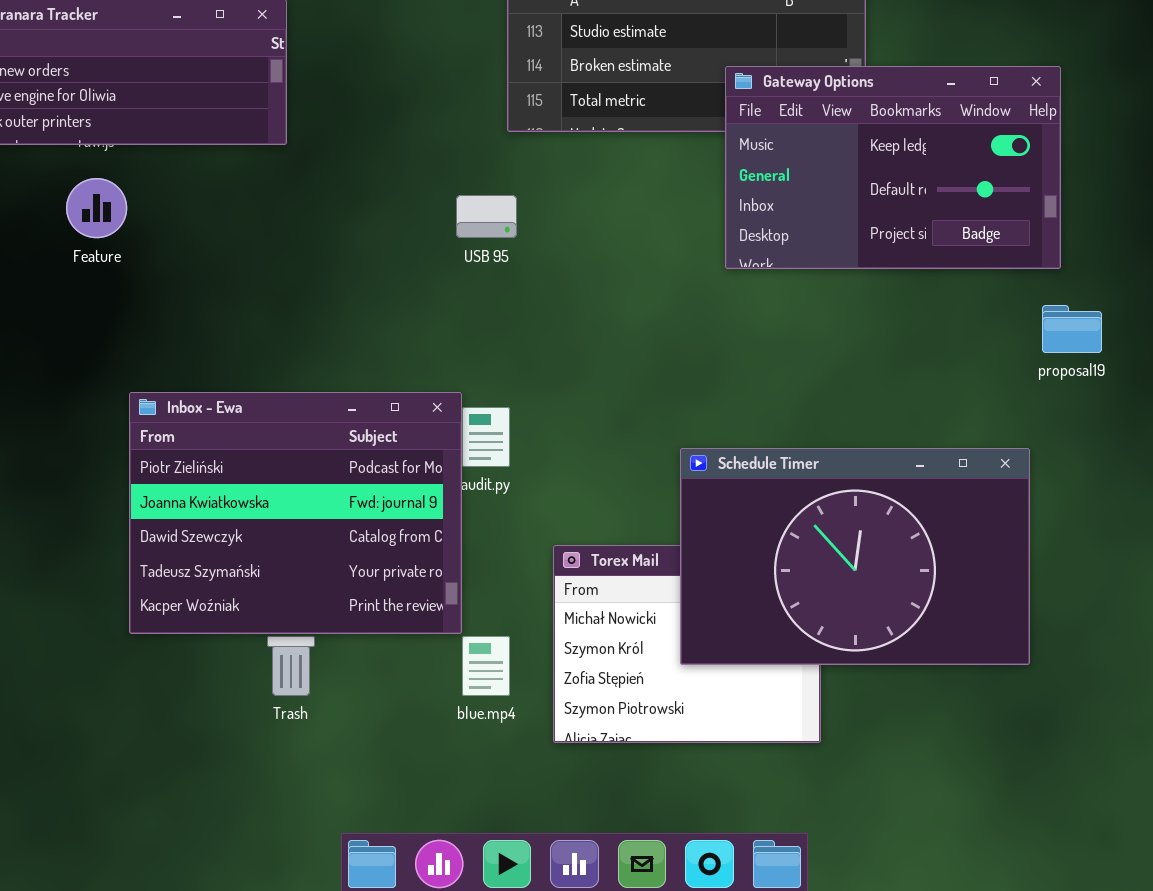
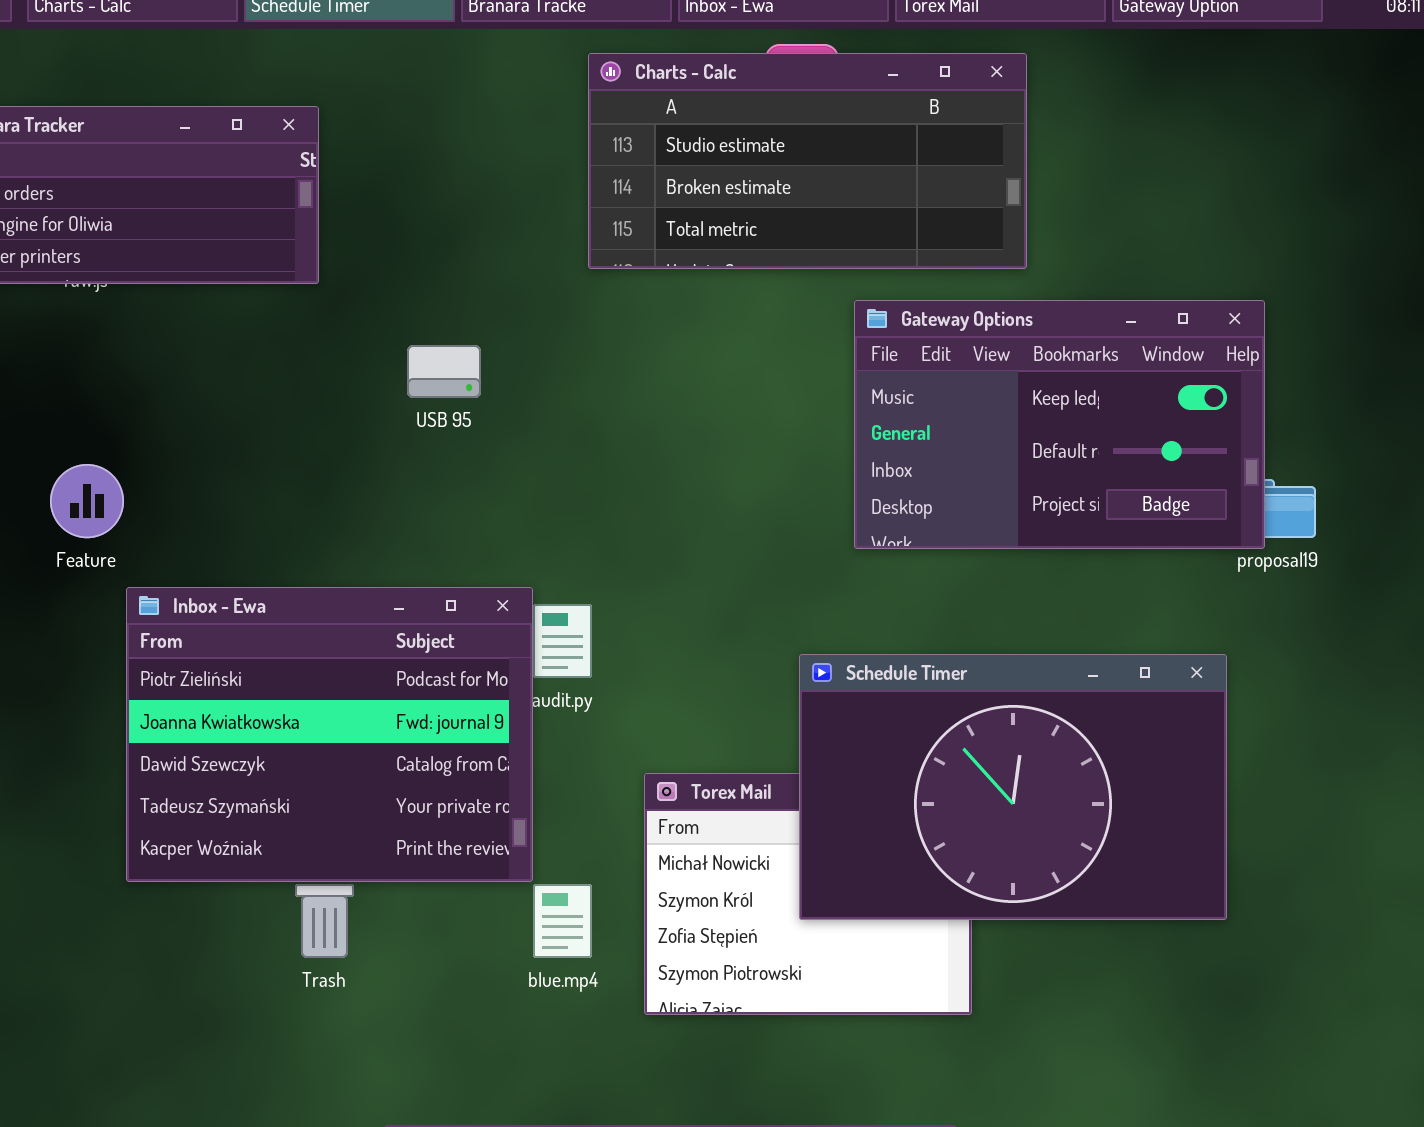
Gateway Options: [725,66,1061,269] -> [854,300,1265,549], moved
Feature: [66,178,127,238] -> [50,464,124,538], moved
USB 95: [456,195,517,238] -> [407,345,481,398], moved

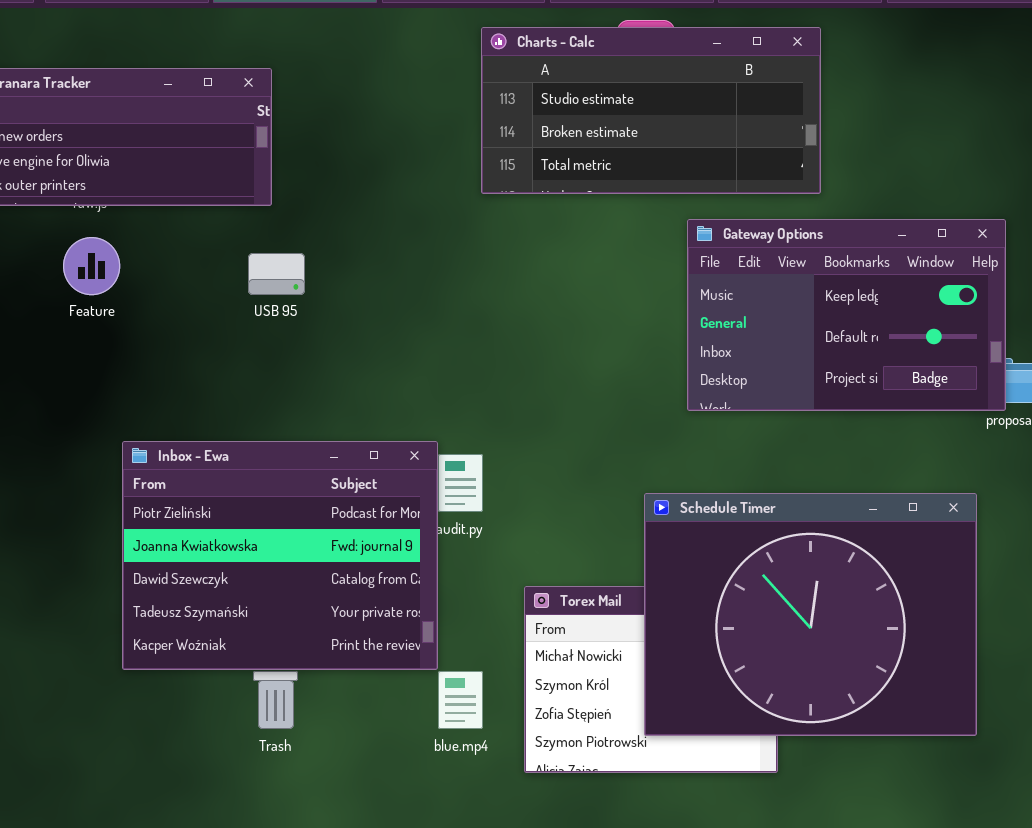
USB 95: [407,345,481,398] -> [248,253,305,295], moved
Feature: [50,464,124,538] -> [63,237,120,295], moved
Schedule Timer: [799,654,1227,920] -> [644,493,977,736], resized

